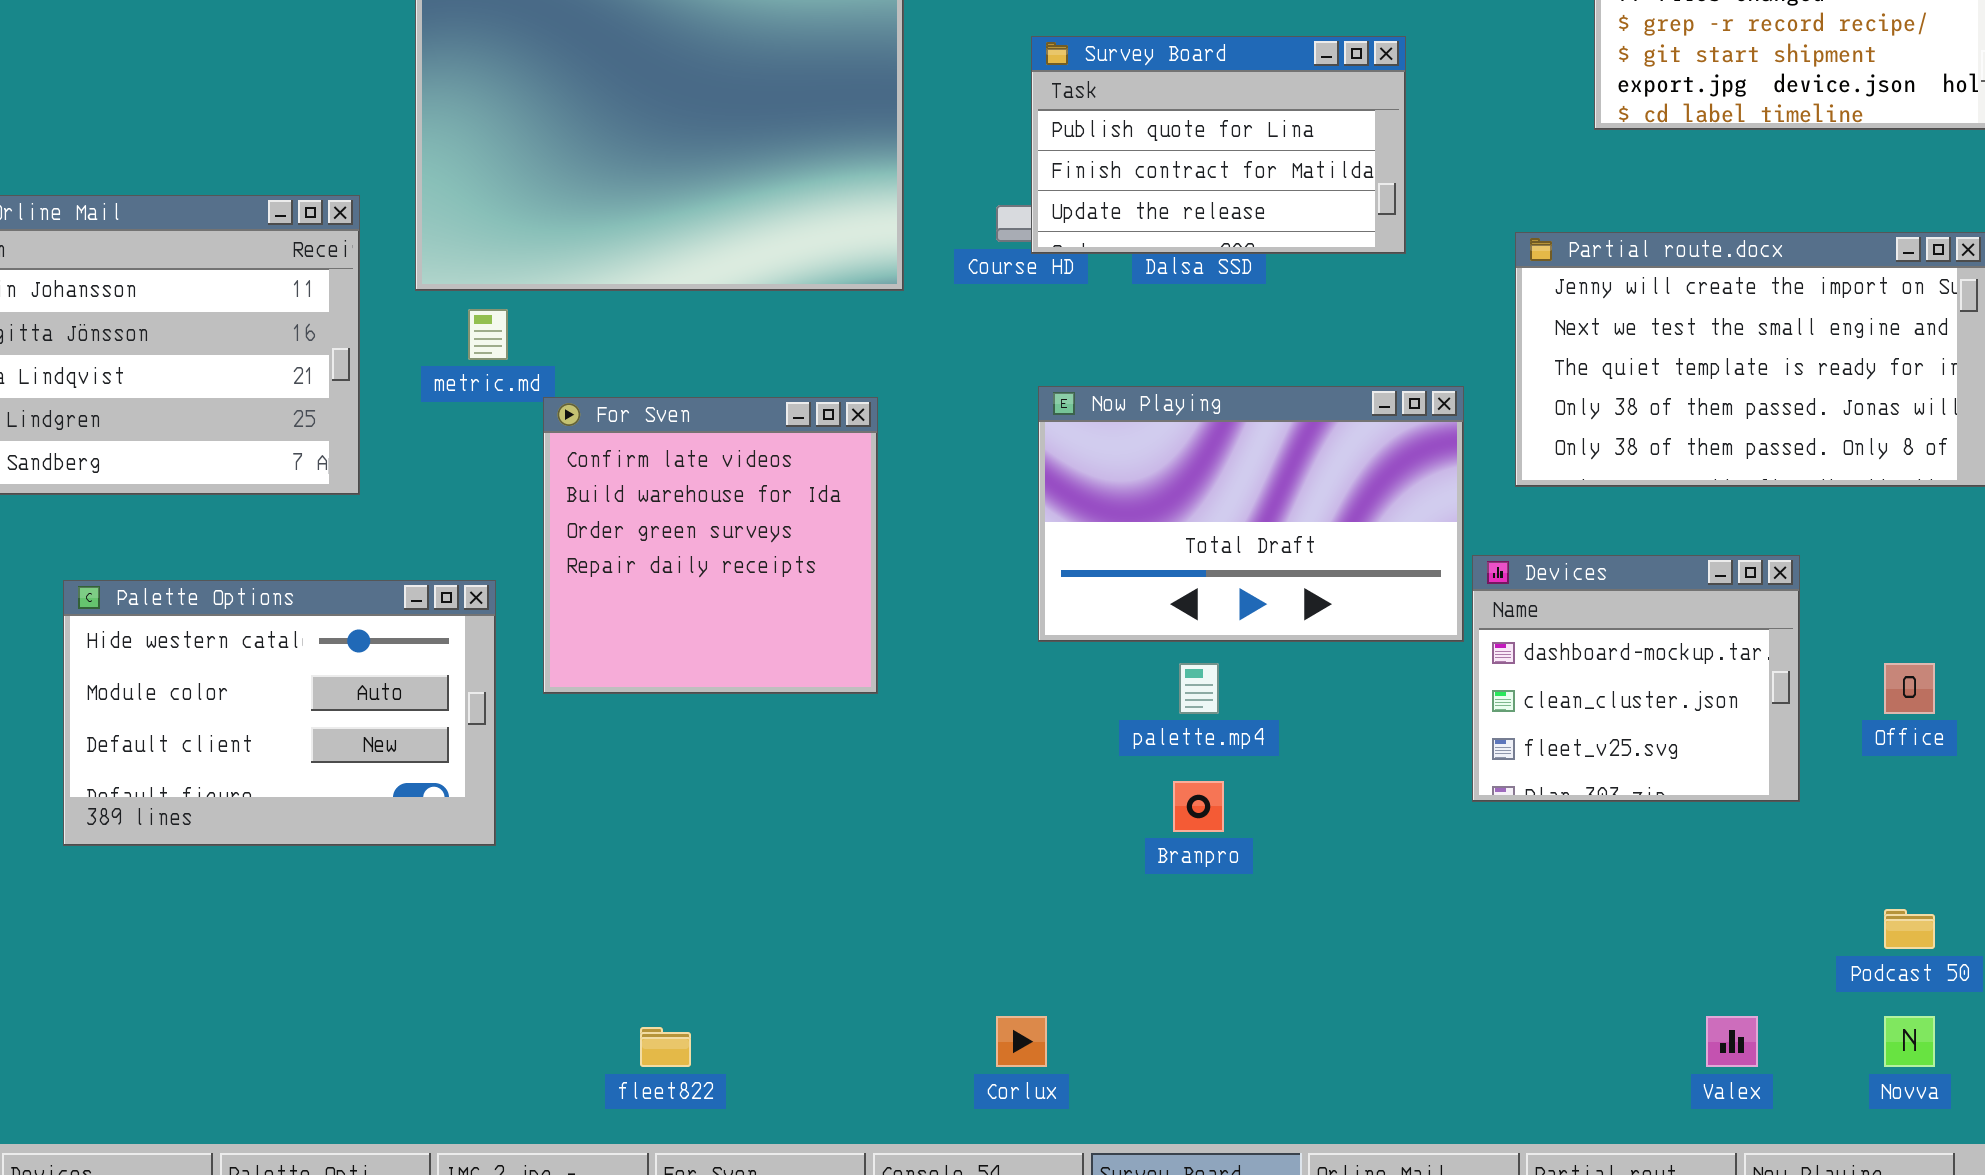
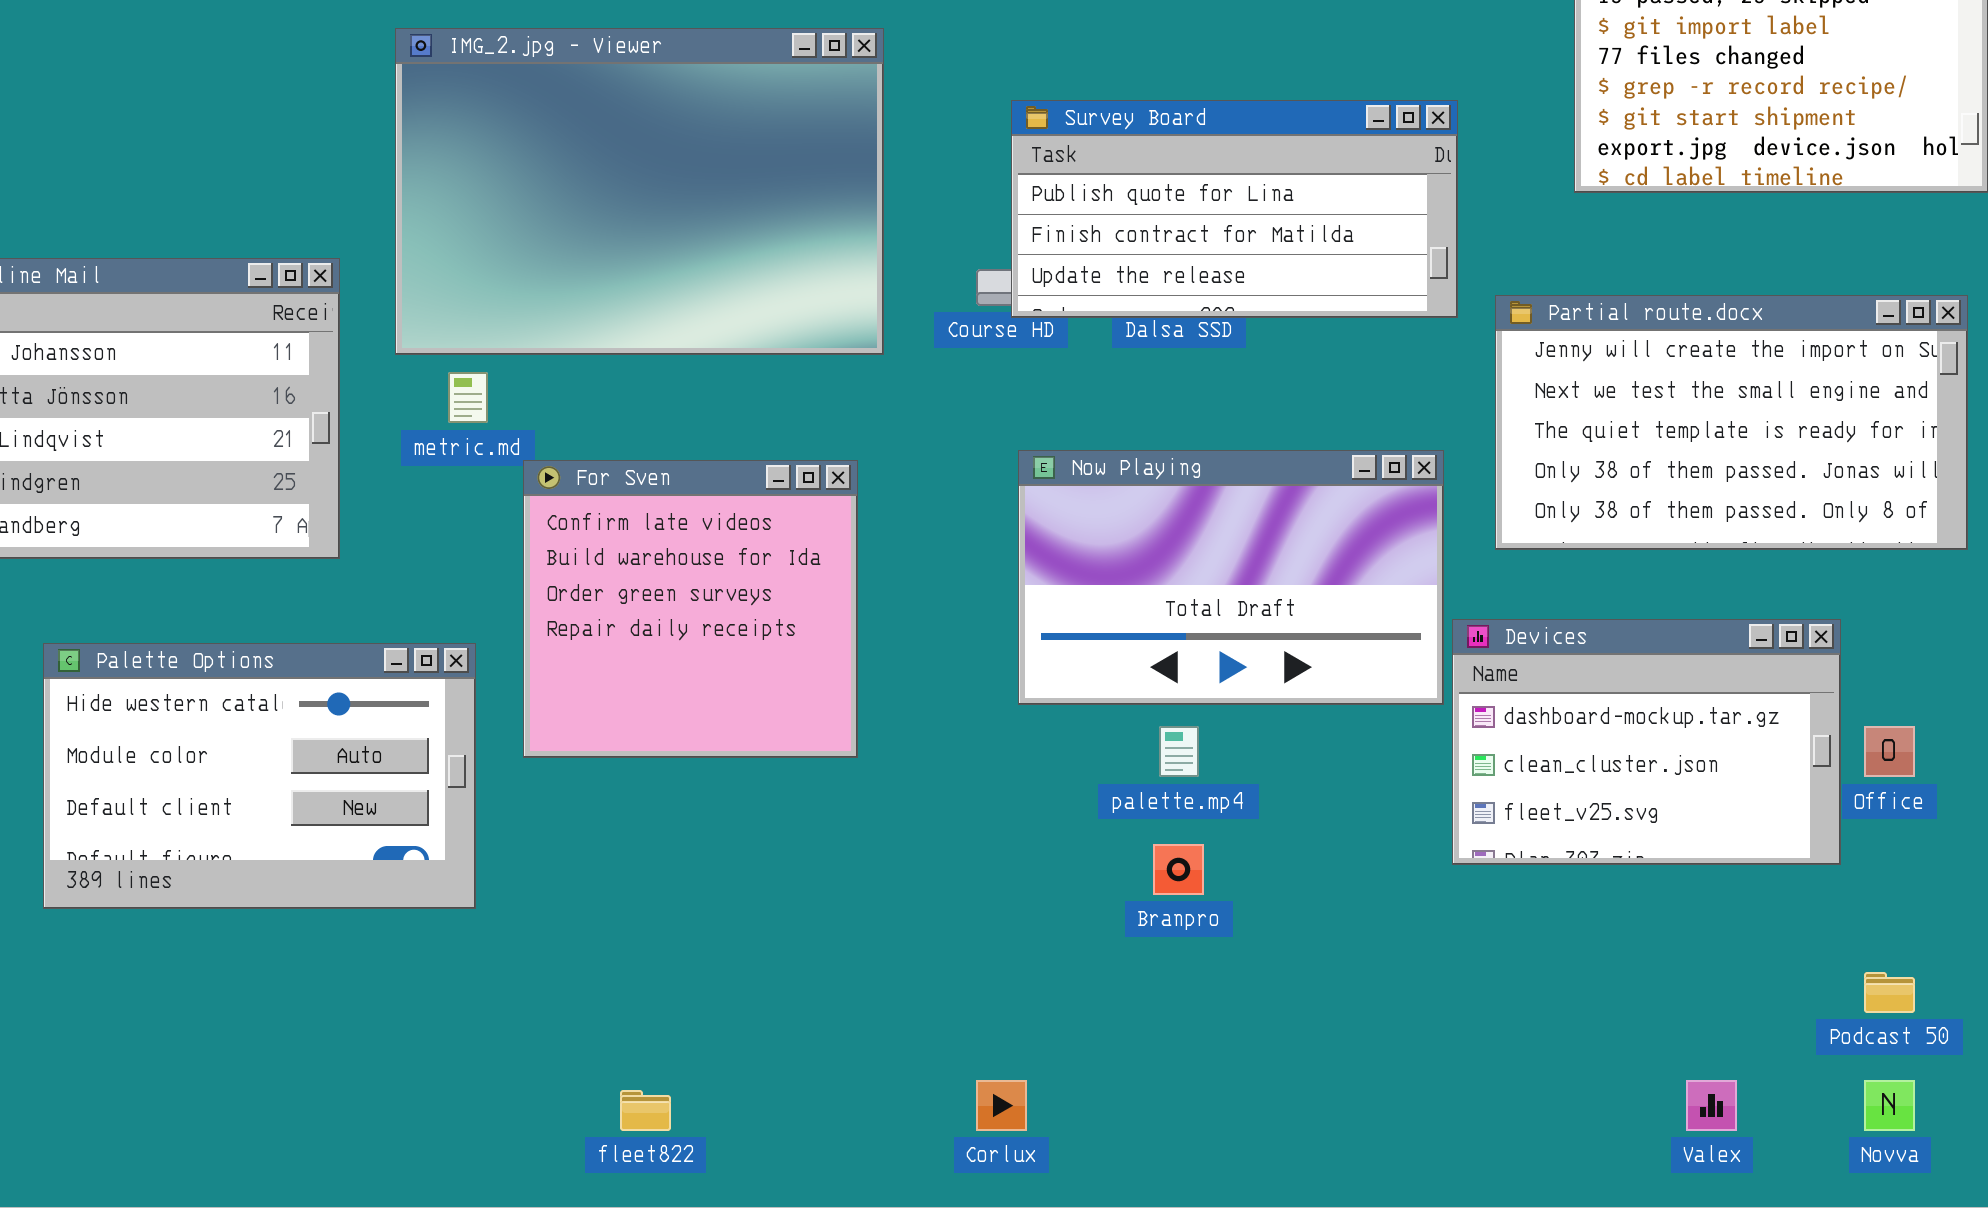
Survey Board: [1031,36,1406,254] -> [1011,100,1458,318], resized
Devices: [1472,555,1800,802] -> [1452,619,1841,865], resized

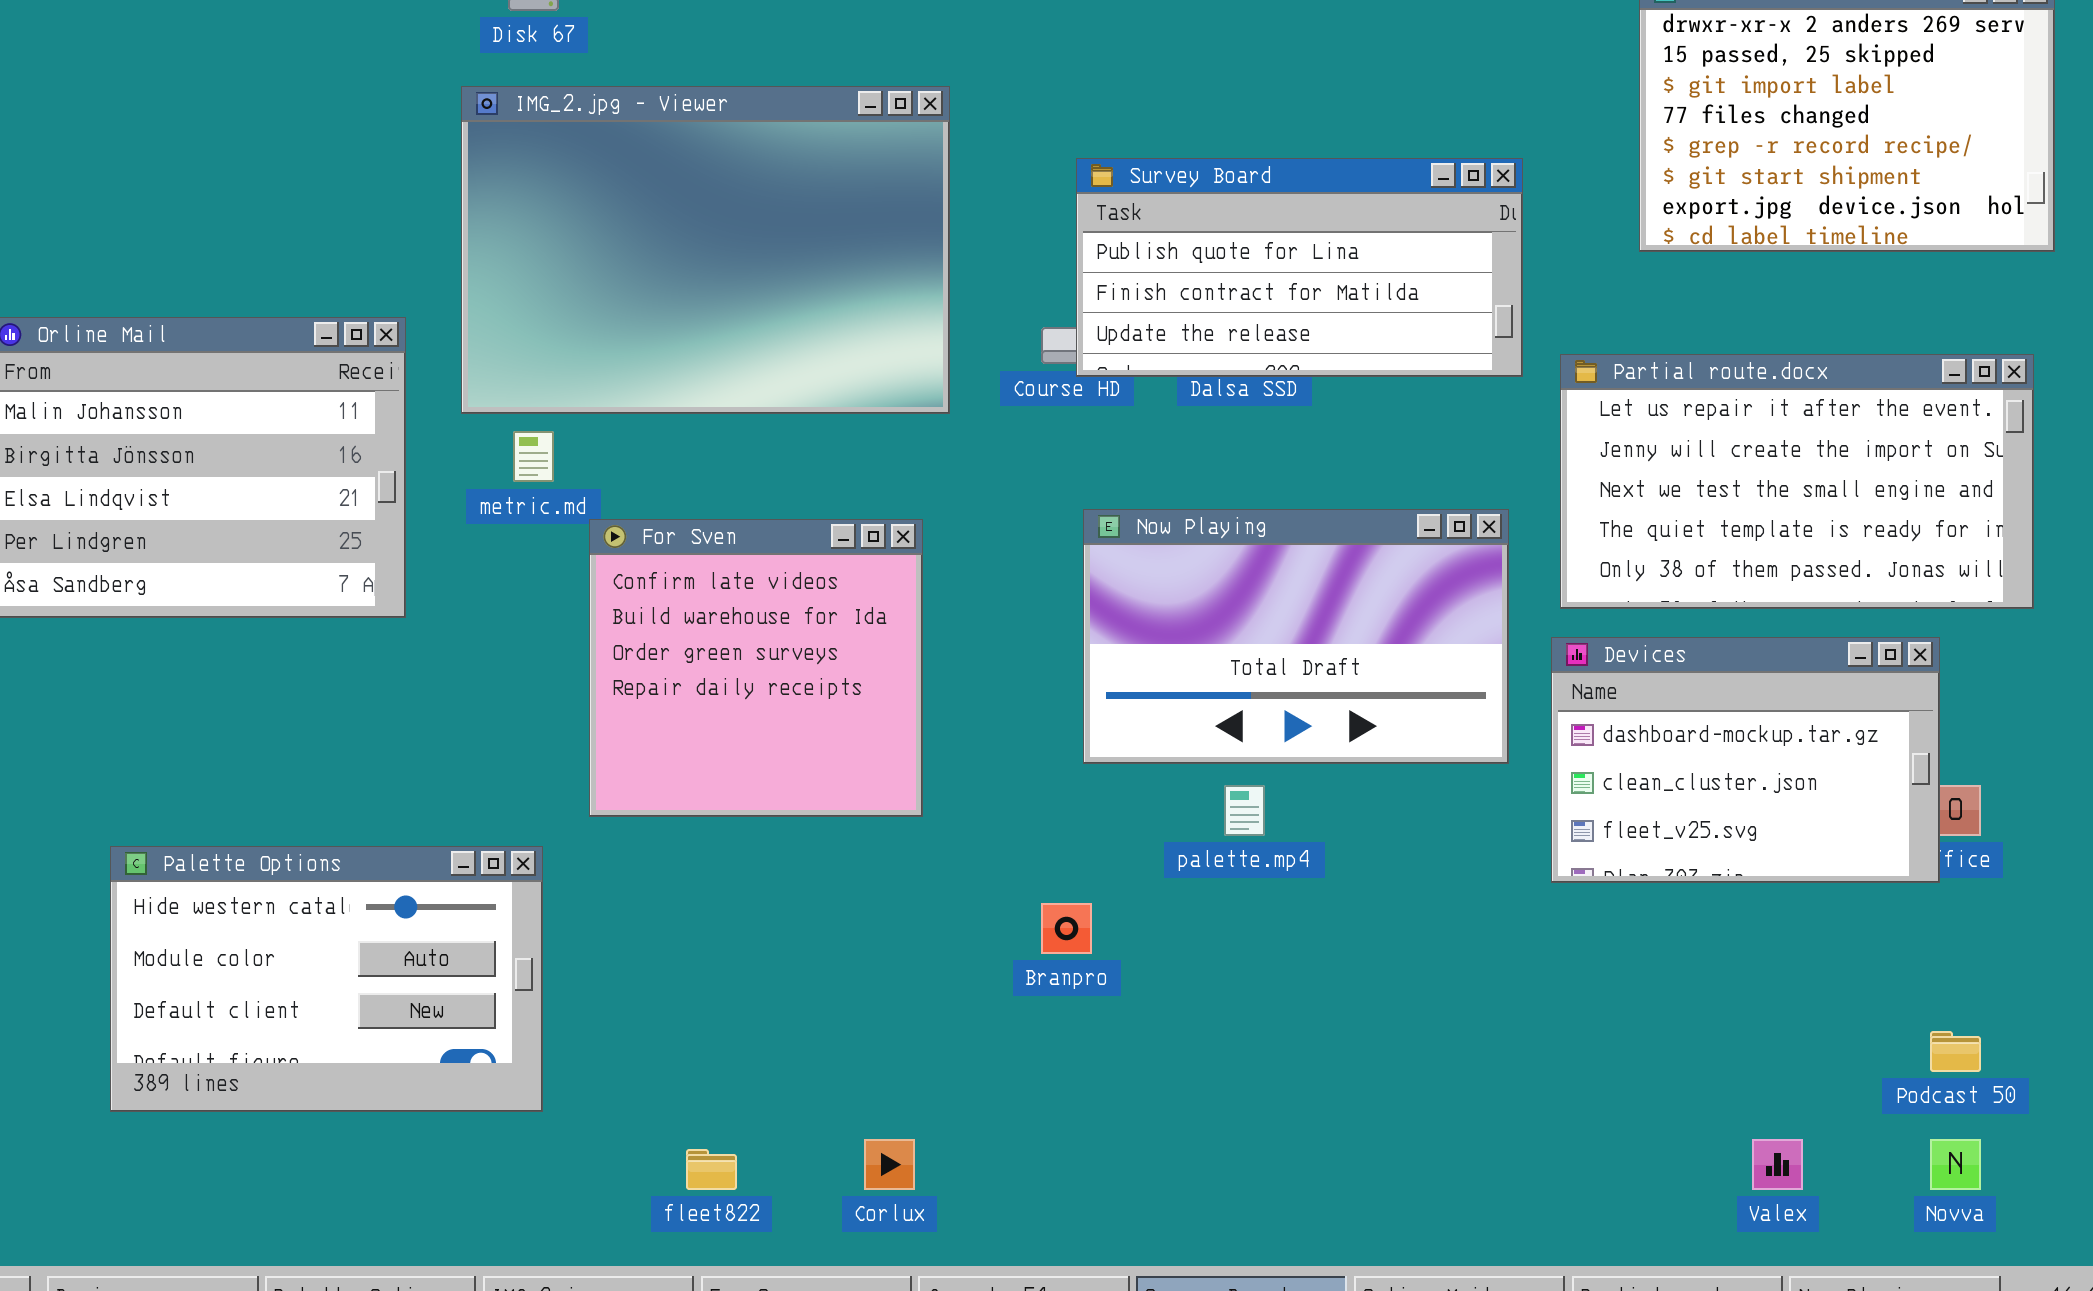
Partial route.docx: [1495,295,1968,550] -> [1560,354,2034,609], scrolled up 1 row
Devices: [1452,619,1841,865] -> [1551,637,1940,883], moved
Palette Options: [43,643,476,909] -> [110,846,543,1112], moved
Branpro: [1153,844,1204,895] -> [1041,903,1092,954], moved
Corlux: [976,1080,1027,1131] -> [864,1139,915,1190], moved

